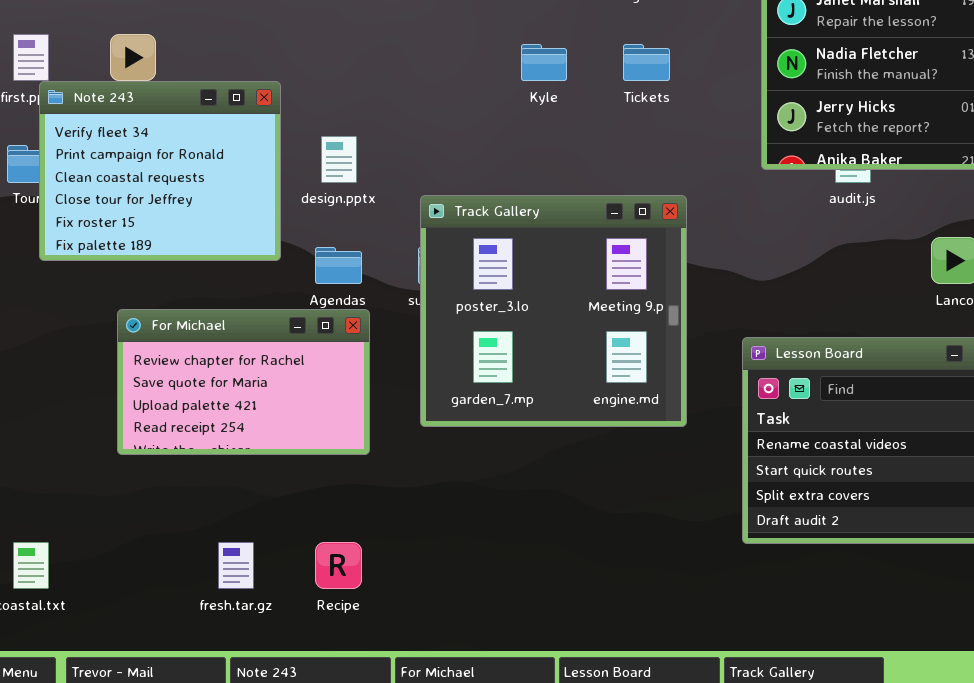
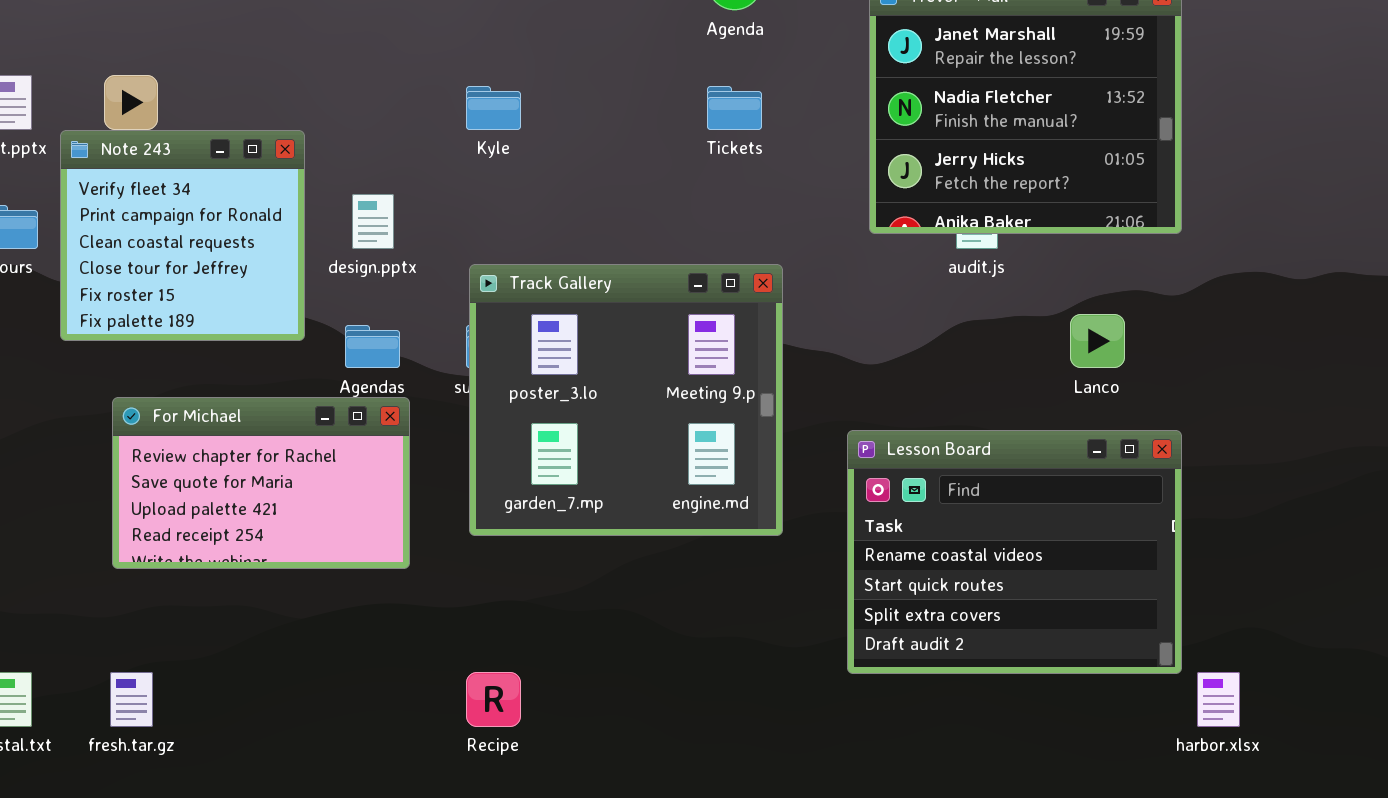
Kyle: [521,44,567,81] -> [466,86,521,130], moved
Note 243: [39,81,281,261] -> [60,130,305,341], resized
fresh.tar.gz: [218,542,254,589] -> [110,672,153,727], moved
Recipe: [315,542,362,589] -> [466,672,521,727], moved

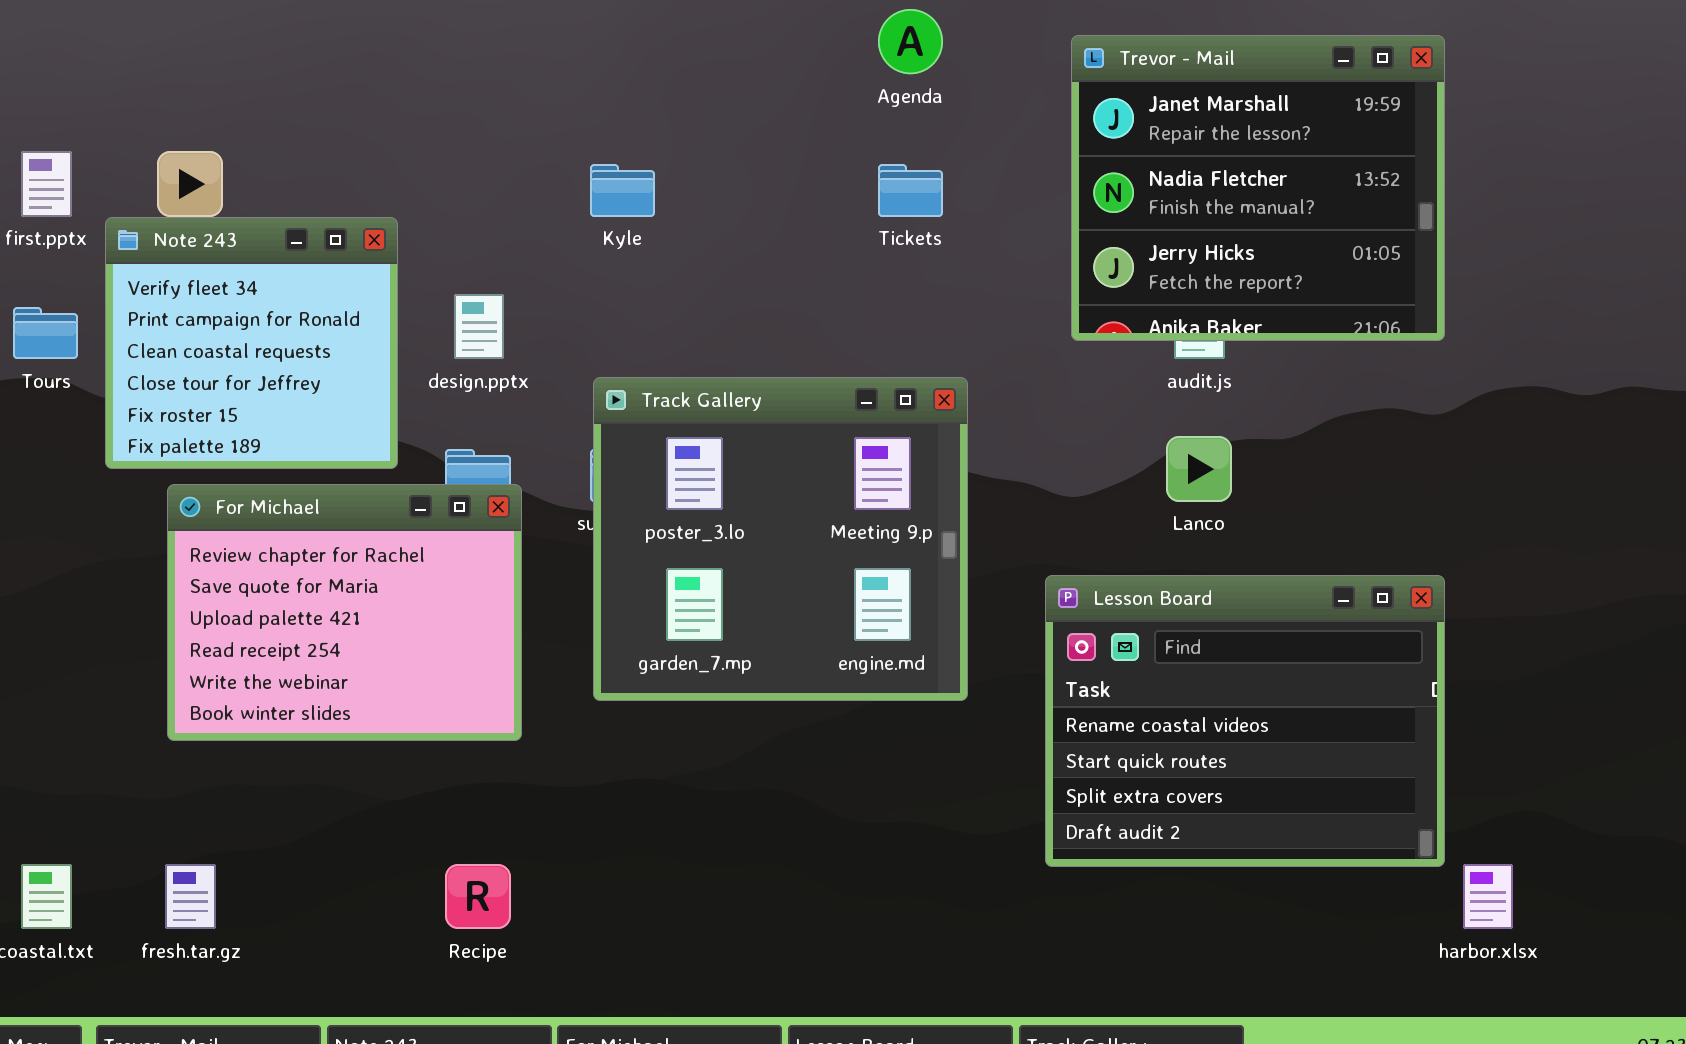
Lanco: [1070,314,1125,368] -> [1166,436,1232,502], moved
For Michael: [112,397,410,569] -> [167,484,522,741], resized
Recipe: [466,672,521,727] -> [445,864,511,929], moved

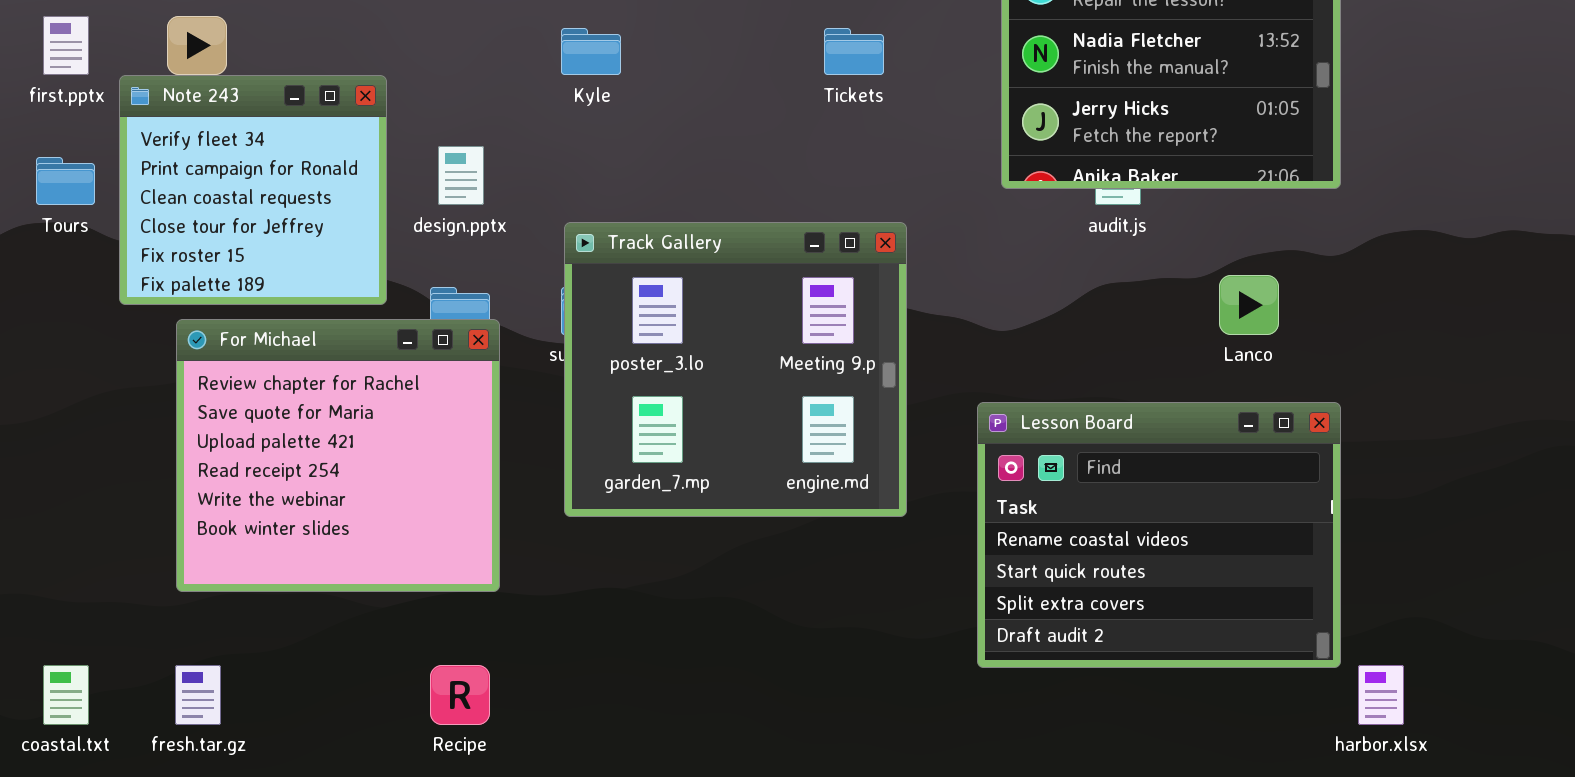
Lanco: [1166,436,1232,502] -> [1219,275,1279,335], moved
For Michael: [167,484,522,741] -> [176,319,500,592], resized

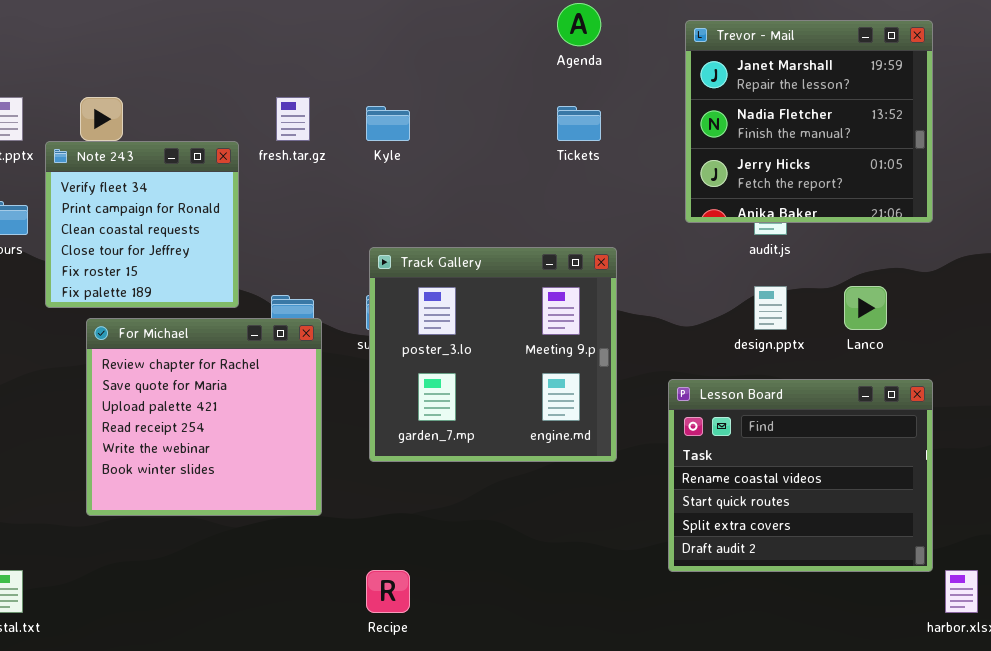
design.pptx: [438,146,484,205] -> [754,286,787,330], moved
fresh.tar.gz: [175,665,221,725] -> [276,97,310,141], moved
Recipe: [430,665,490,725] -> [366,570,410,613], moved

